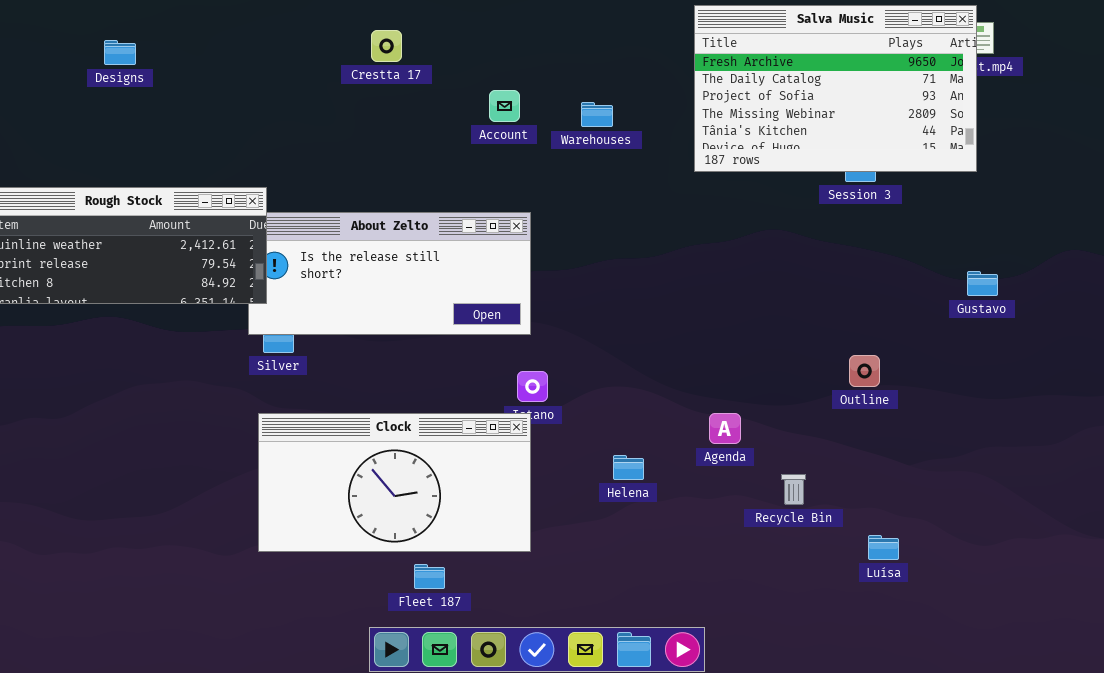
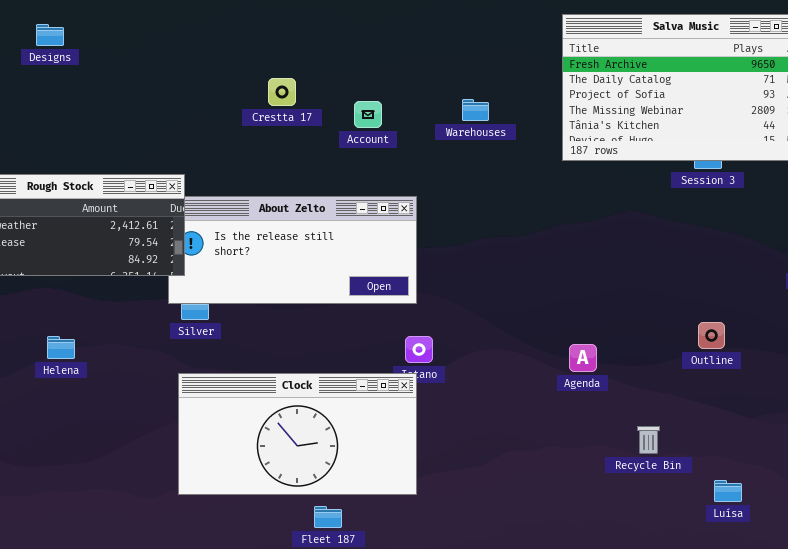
Crestta 17: [371,30,402,62] -> [268,78,296,106], moved
Designs: [104,40,136,65] -> [36,24,64,46], moved
Account: [489,90,520,122] -> [354,101,382,128], moved
Agenda: [709,413,741,444] -> [569,344,597,372], moved
Helena: [613,455,644,480] -> [47,336,75,359], moved

